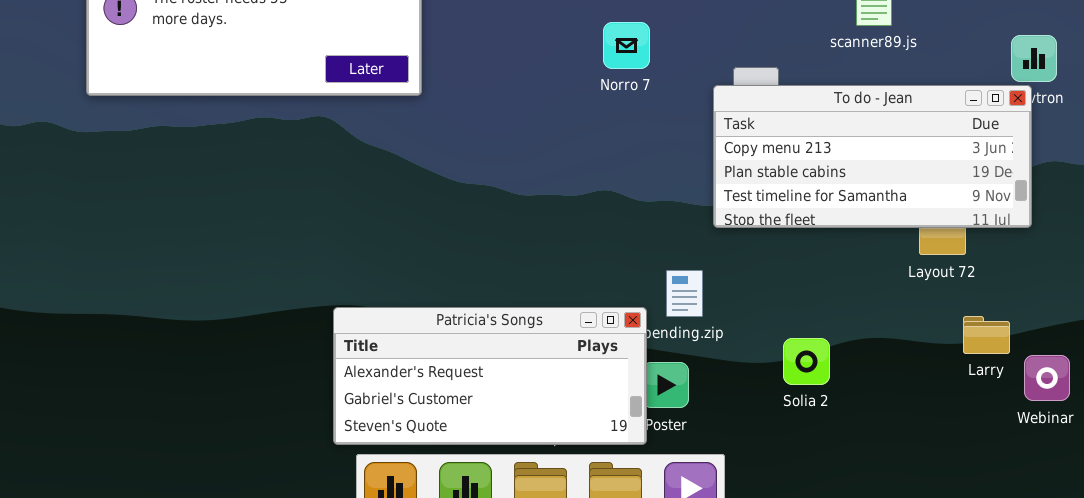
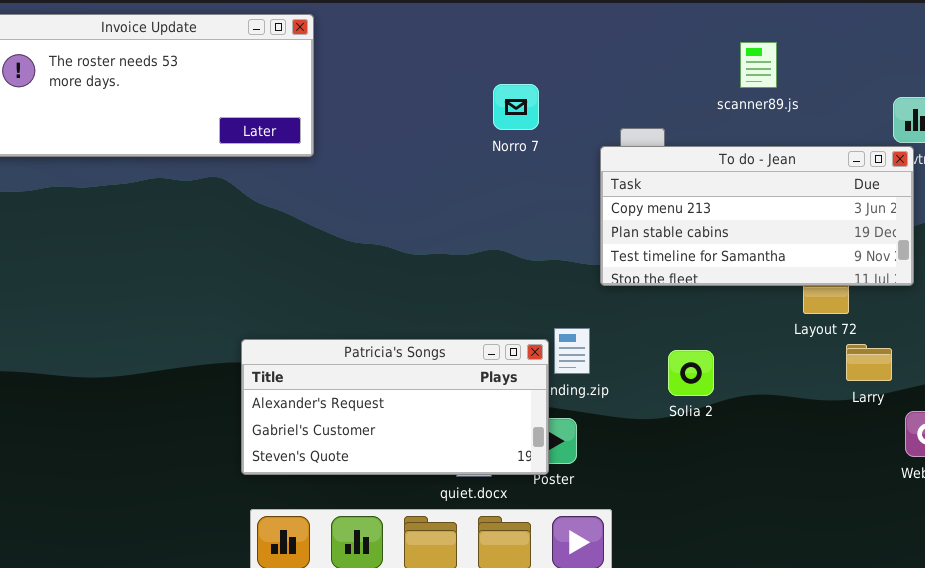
Patricia's Songs: [333,307,647,445] -> [241,339,549,475], moved
Larry: [963,316,1010,354] -> [846,344,892,381], moved
Solia 2: [783,338,830,385] -> [668,350,714,396], moved

